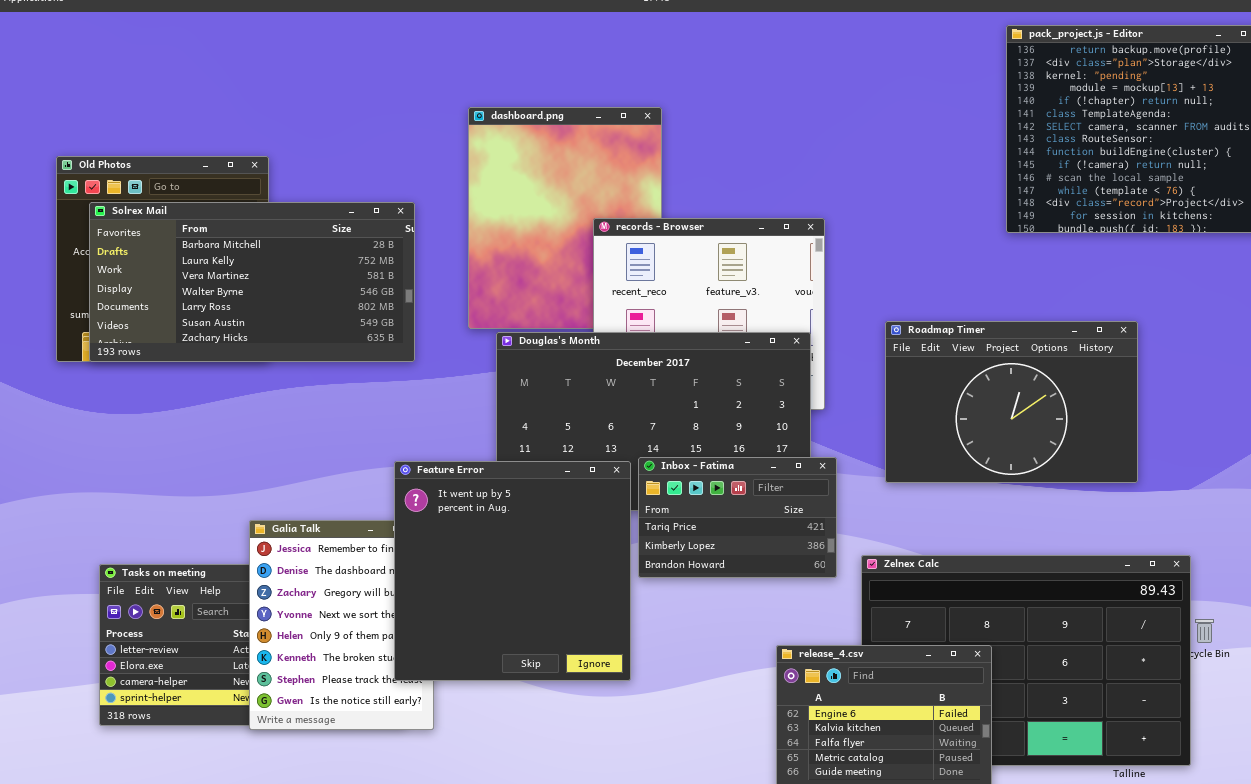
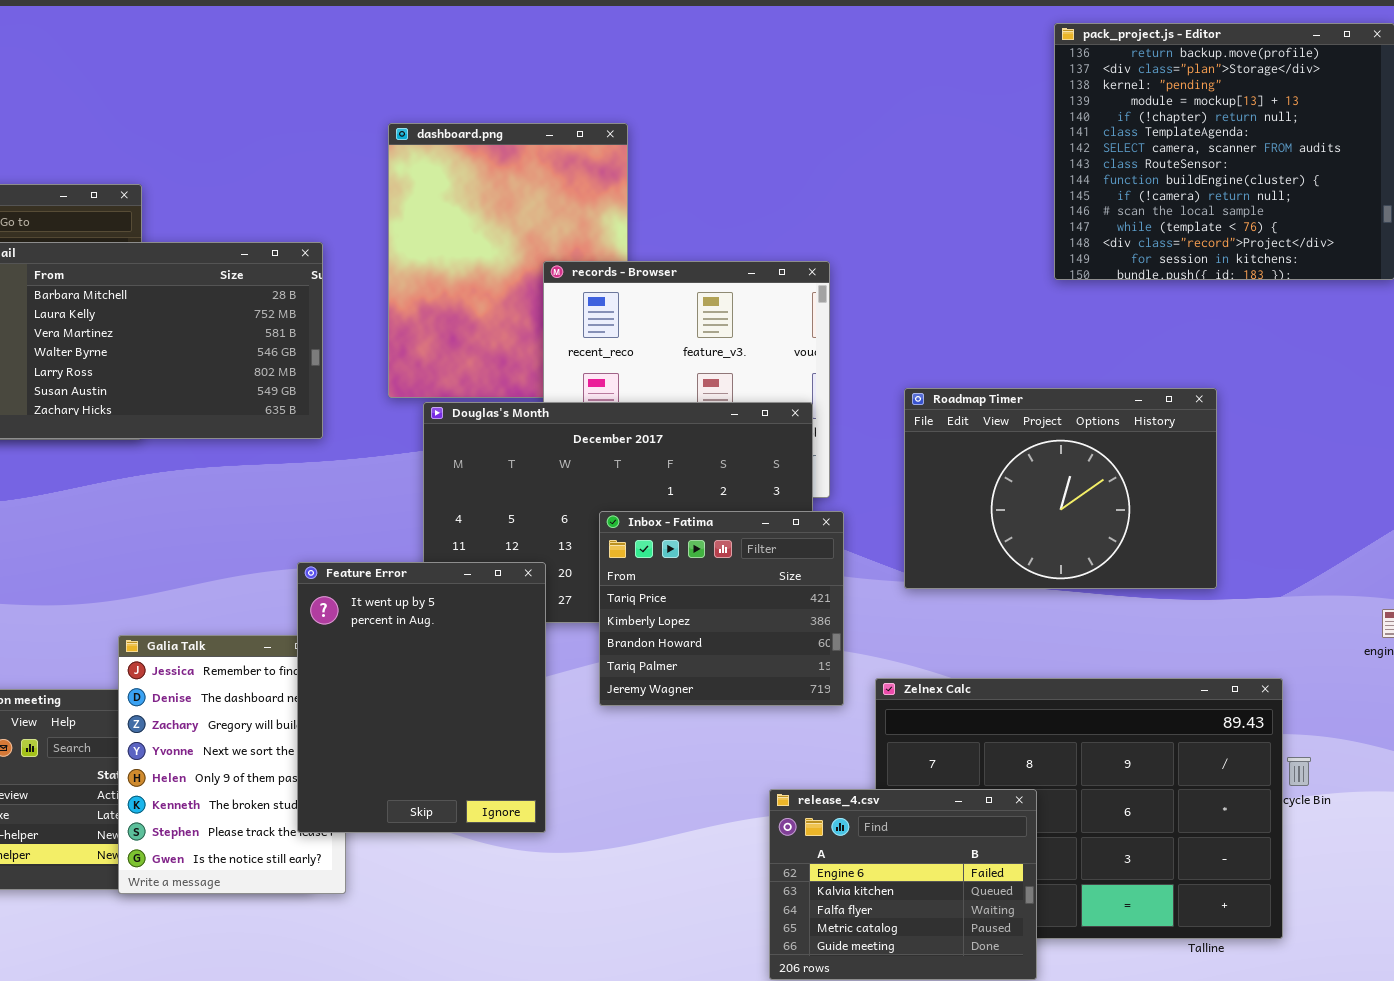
Inbox - Fatima: [638,457,837,578] -> [599,511,844,706], resized
Feature Error: [394,461,631,681] -> [297,562,546,833], resized

